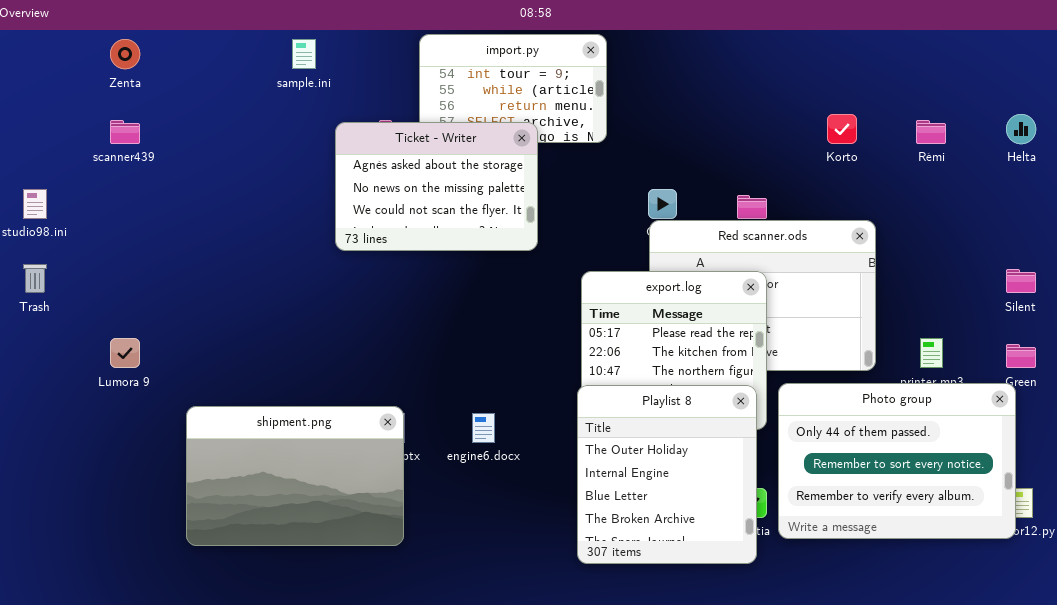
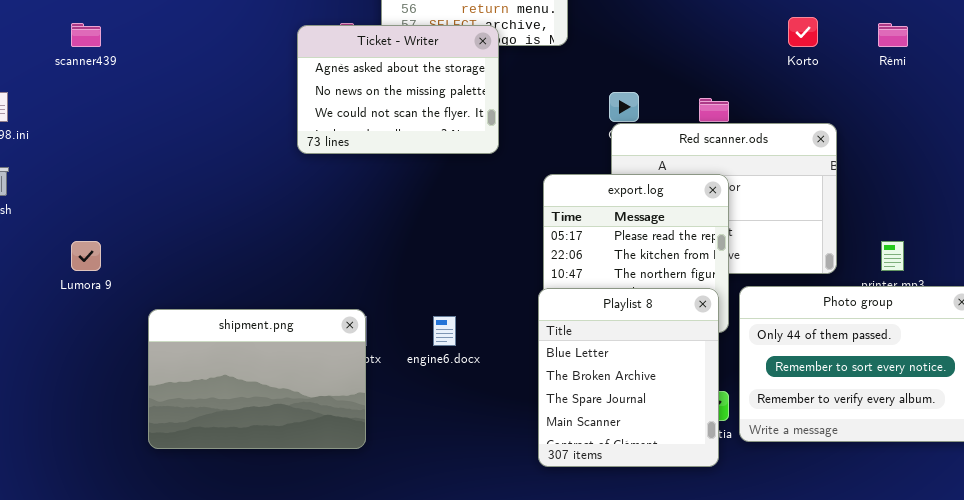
Playlist 8: [577,385,757,564] -> [538,288,719,467], scrolled down 2 rows

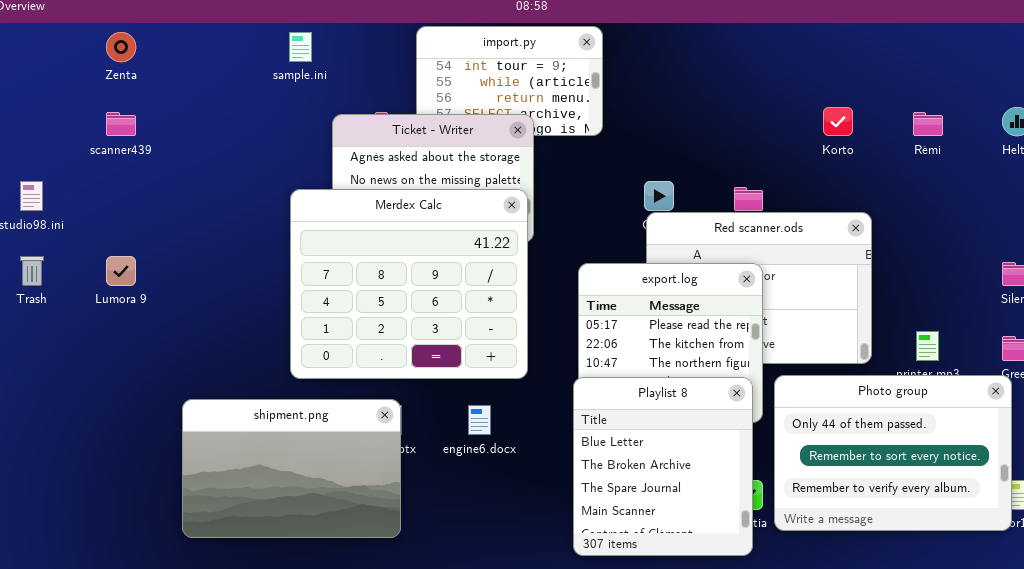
Merdex Calc: none -> [290,189,528,379], opened
Lumora 9: [71,241,101,271] -> [106,256,136,286], moved

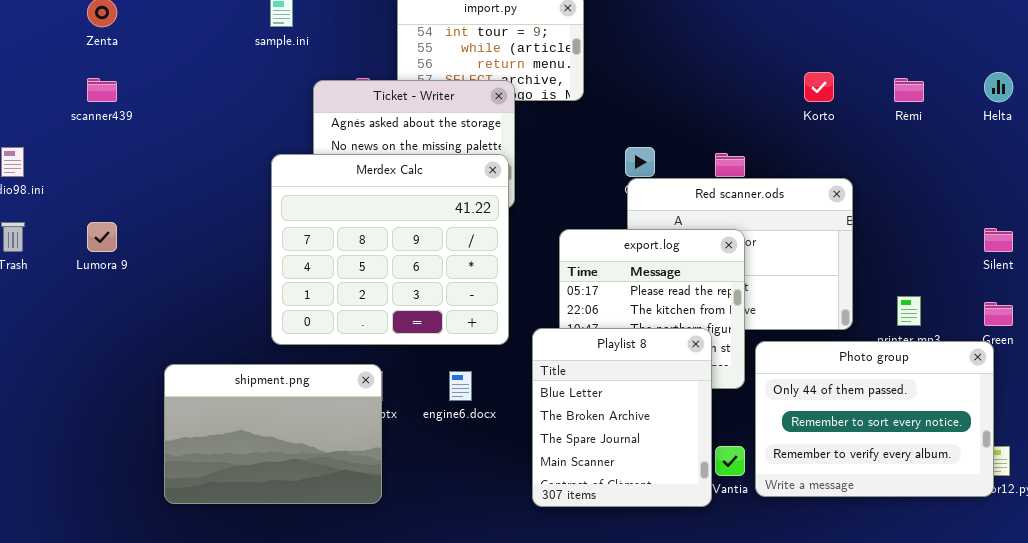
Playlist 8: [573,377,753,556] -> [532,328,712,507], moved

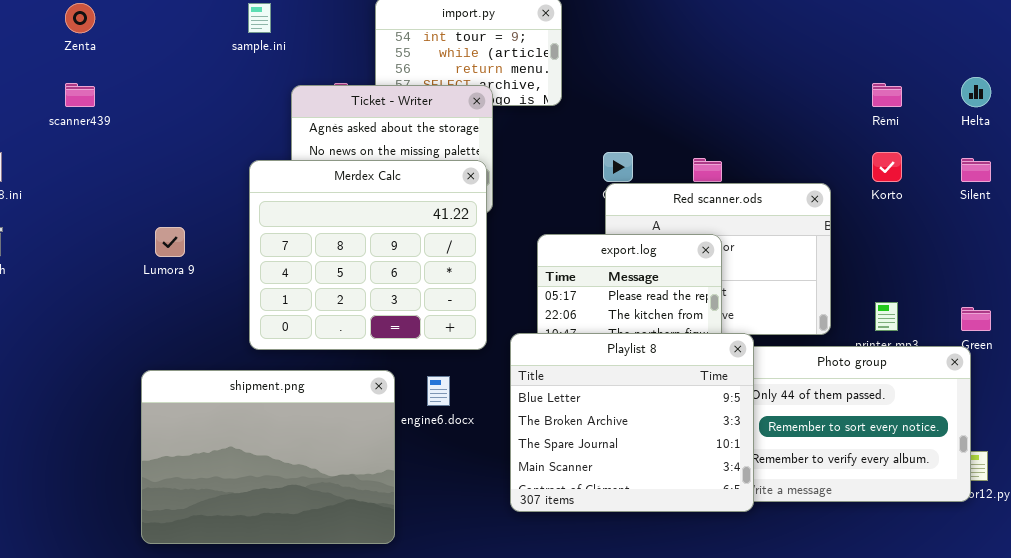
Korto: [804,72,834,102] -> [872,152,902,182], moved
Lumora 9: [87,222,117,252] -> [155,227,185,257], moved
Silent: [984,228,1013,252] -> [961,158,991,182], moved
Playlist 8: [532,328,712,507] -> [510,333,754,512], resized
shipment.png: [164,364,382,504] -> [141,370,395,544], resized

